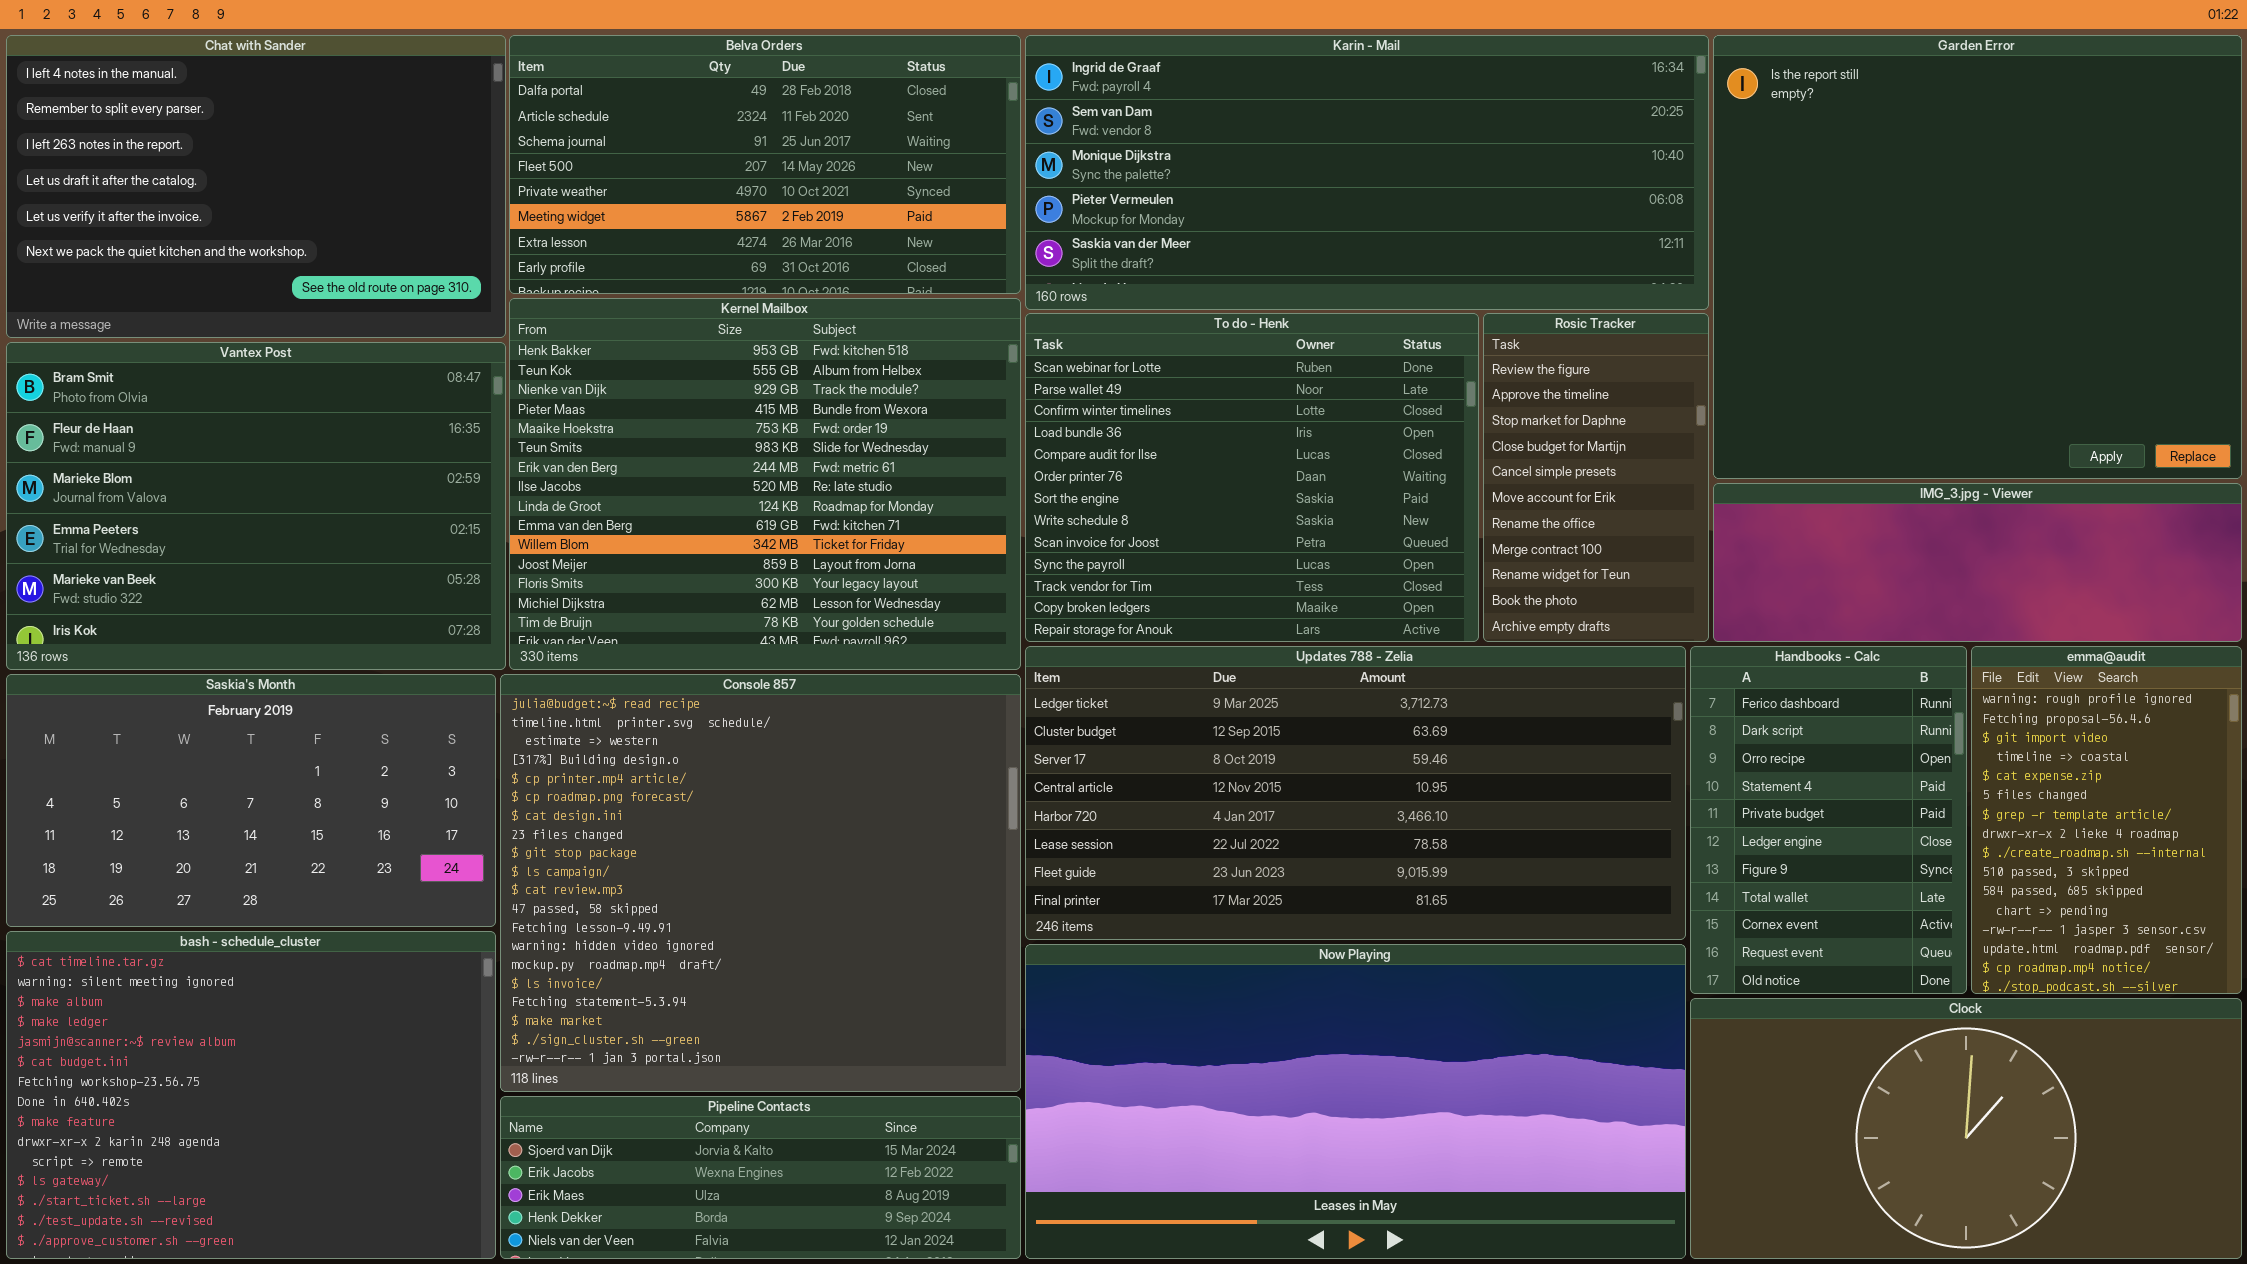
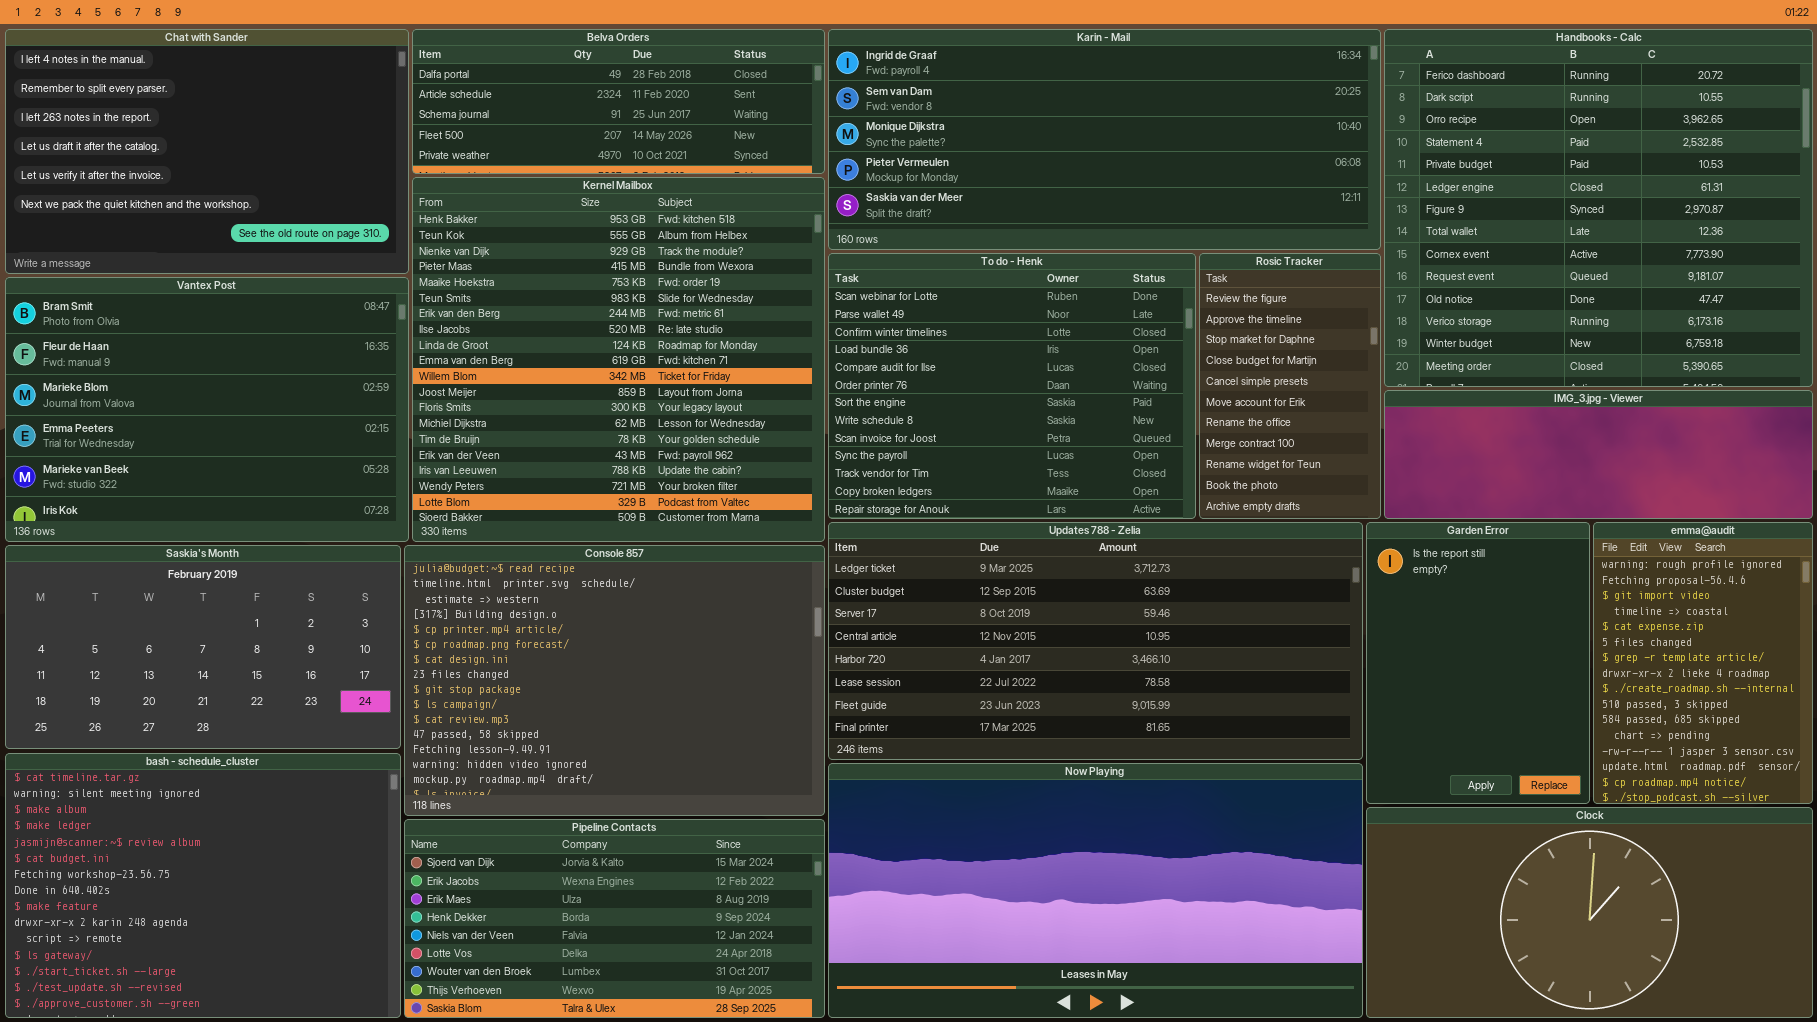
Belva Orders: [509,35,1021,294] -> [412,29,825,174], resized
Garden Error: [1713,35,2242,479] -> [1366,522,1590,804], moved, resized
Kernel Mailbox: [509,298,1021,670] -> [412,177,825,542], resized
Handbooks - Calc: [1690,646,1967,994] -> [1384,29,1813,387], moved, resized
Console 857: [500,674,1021,1092] -> [404,545,825,816], resized
Pipeline Contacts: [500,1096,1021,1259] -> [404,819,825,1018], resized

